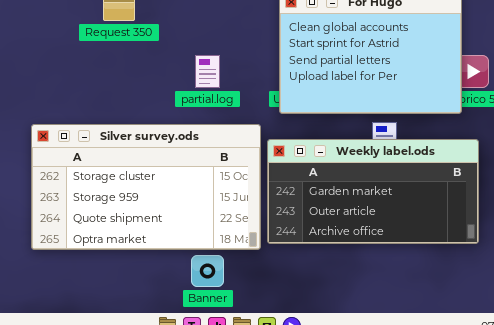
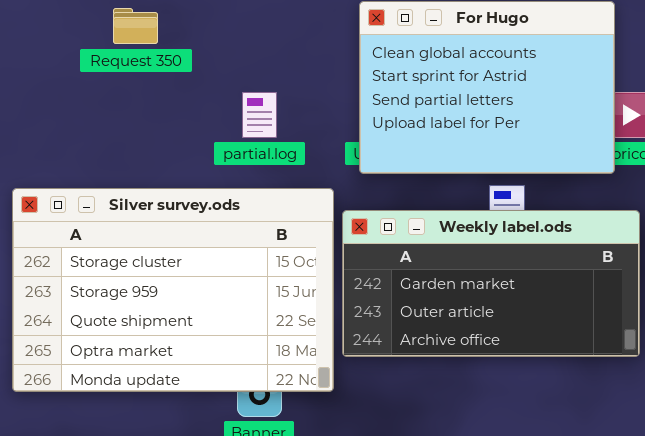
Silver survey.ods: [31,124,261,250] -> [12,188,334,392], resized

